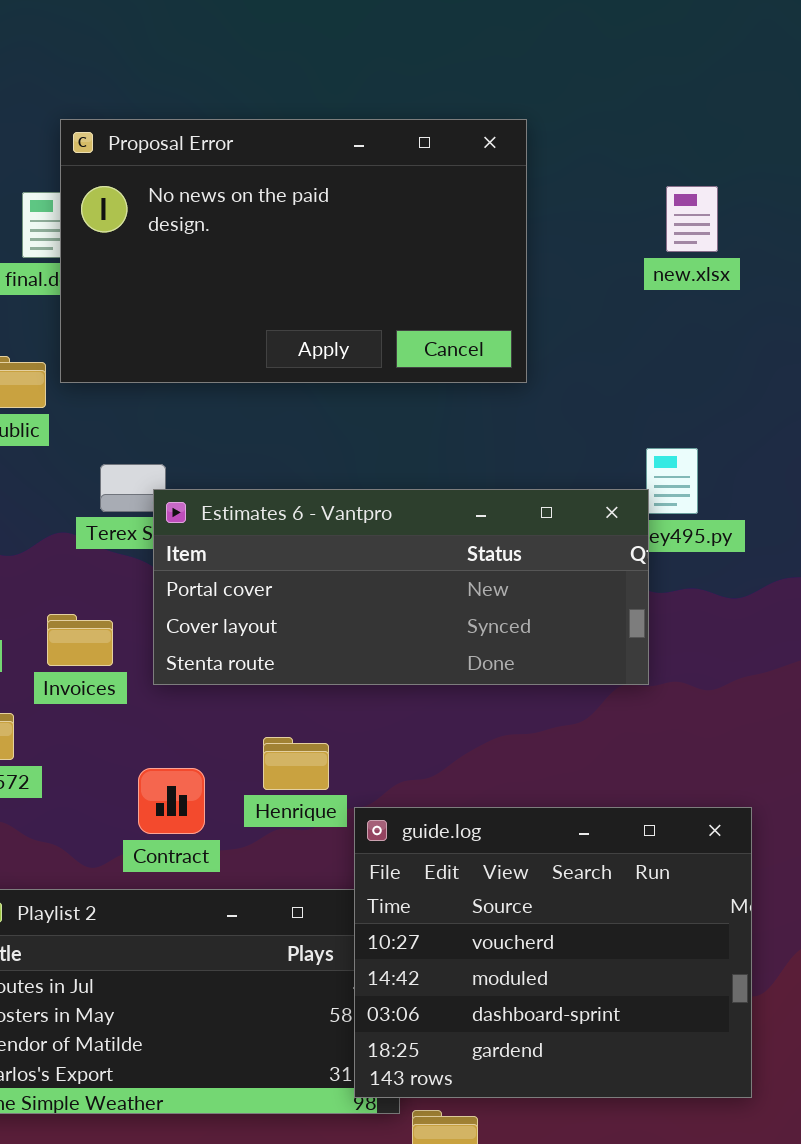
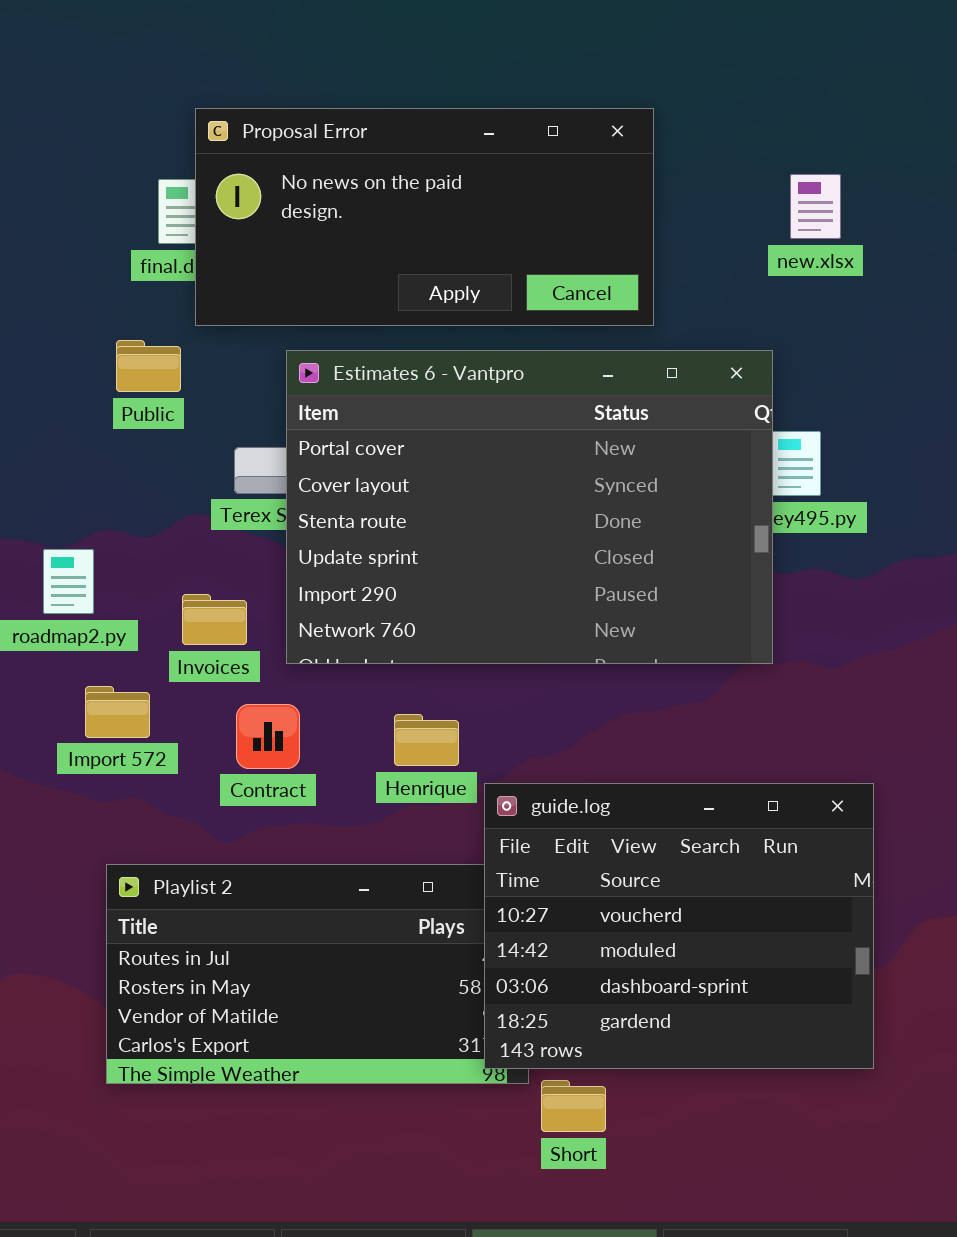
Proposal Error: [60,119,527,383] -> [195,108,654,326], resized
Estimates 6 - Vantpro: [153,489,649,685] -> [286,350,773,664], resized
Contract: [138,768,205,834] -> [236,704,300,769], moved

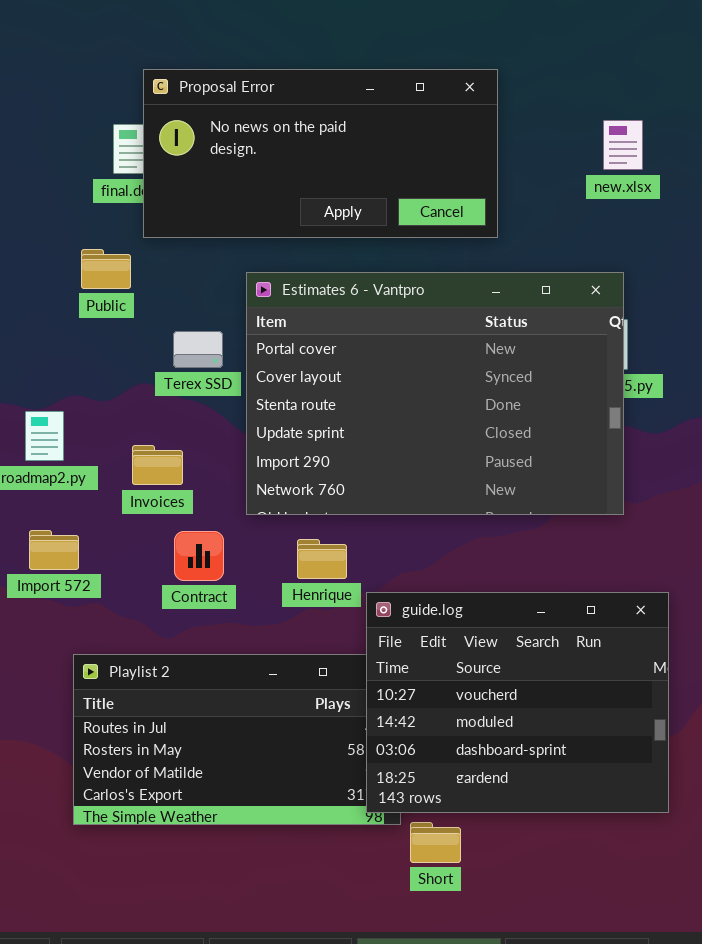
Estimates 6 - Vantpro: [286,350,773,664] -> [246,272,624,515], moved
Import 572: [85,686,150,738] -> [29,530,79,570], moved

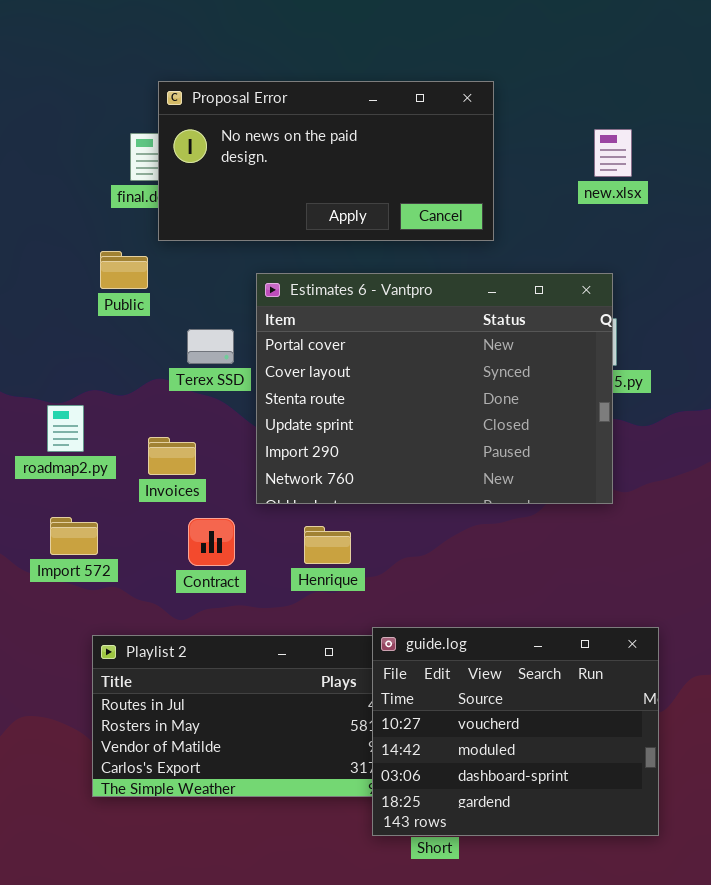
guide.log: [366,592,669,813] -> [372,627,659,836], moved

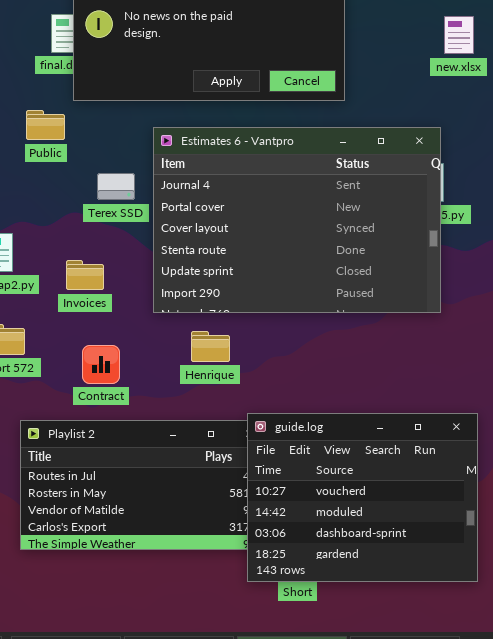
new.xlsx: [594,129,632,177] -> [444,16,474,54], moved
Estimates 6 - Vantpro: [256,273,613,504] -> [153,127,441,313], scrolled up 1 row
Contract: [188,518,235,566] -> [82,345,120,384], moved

